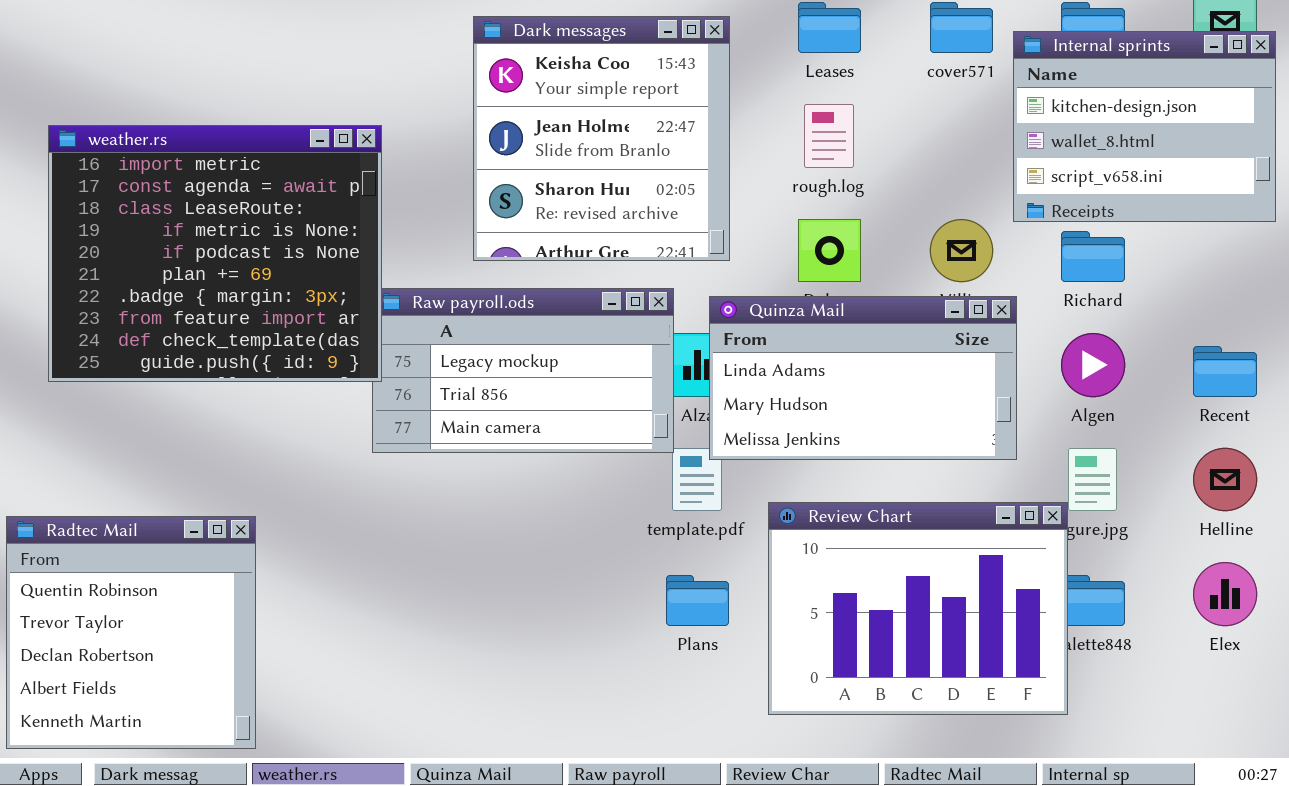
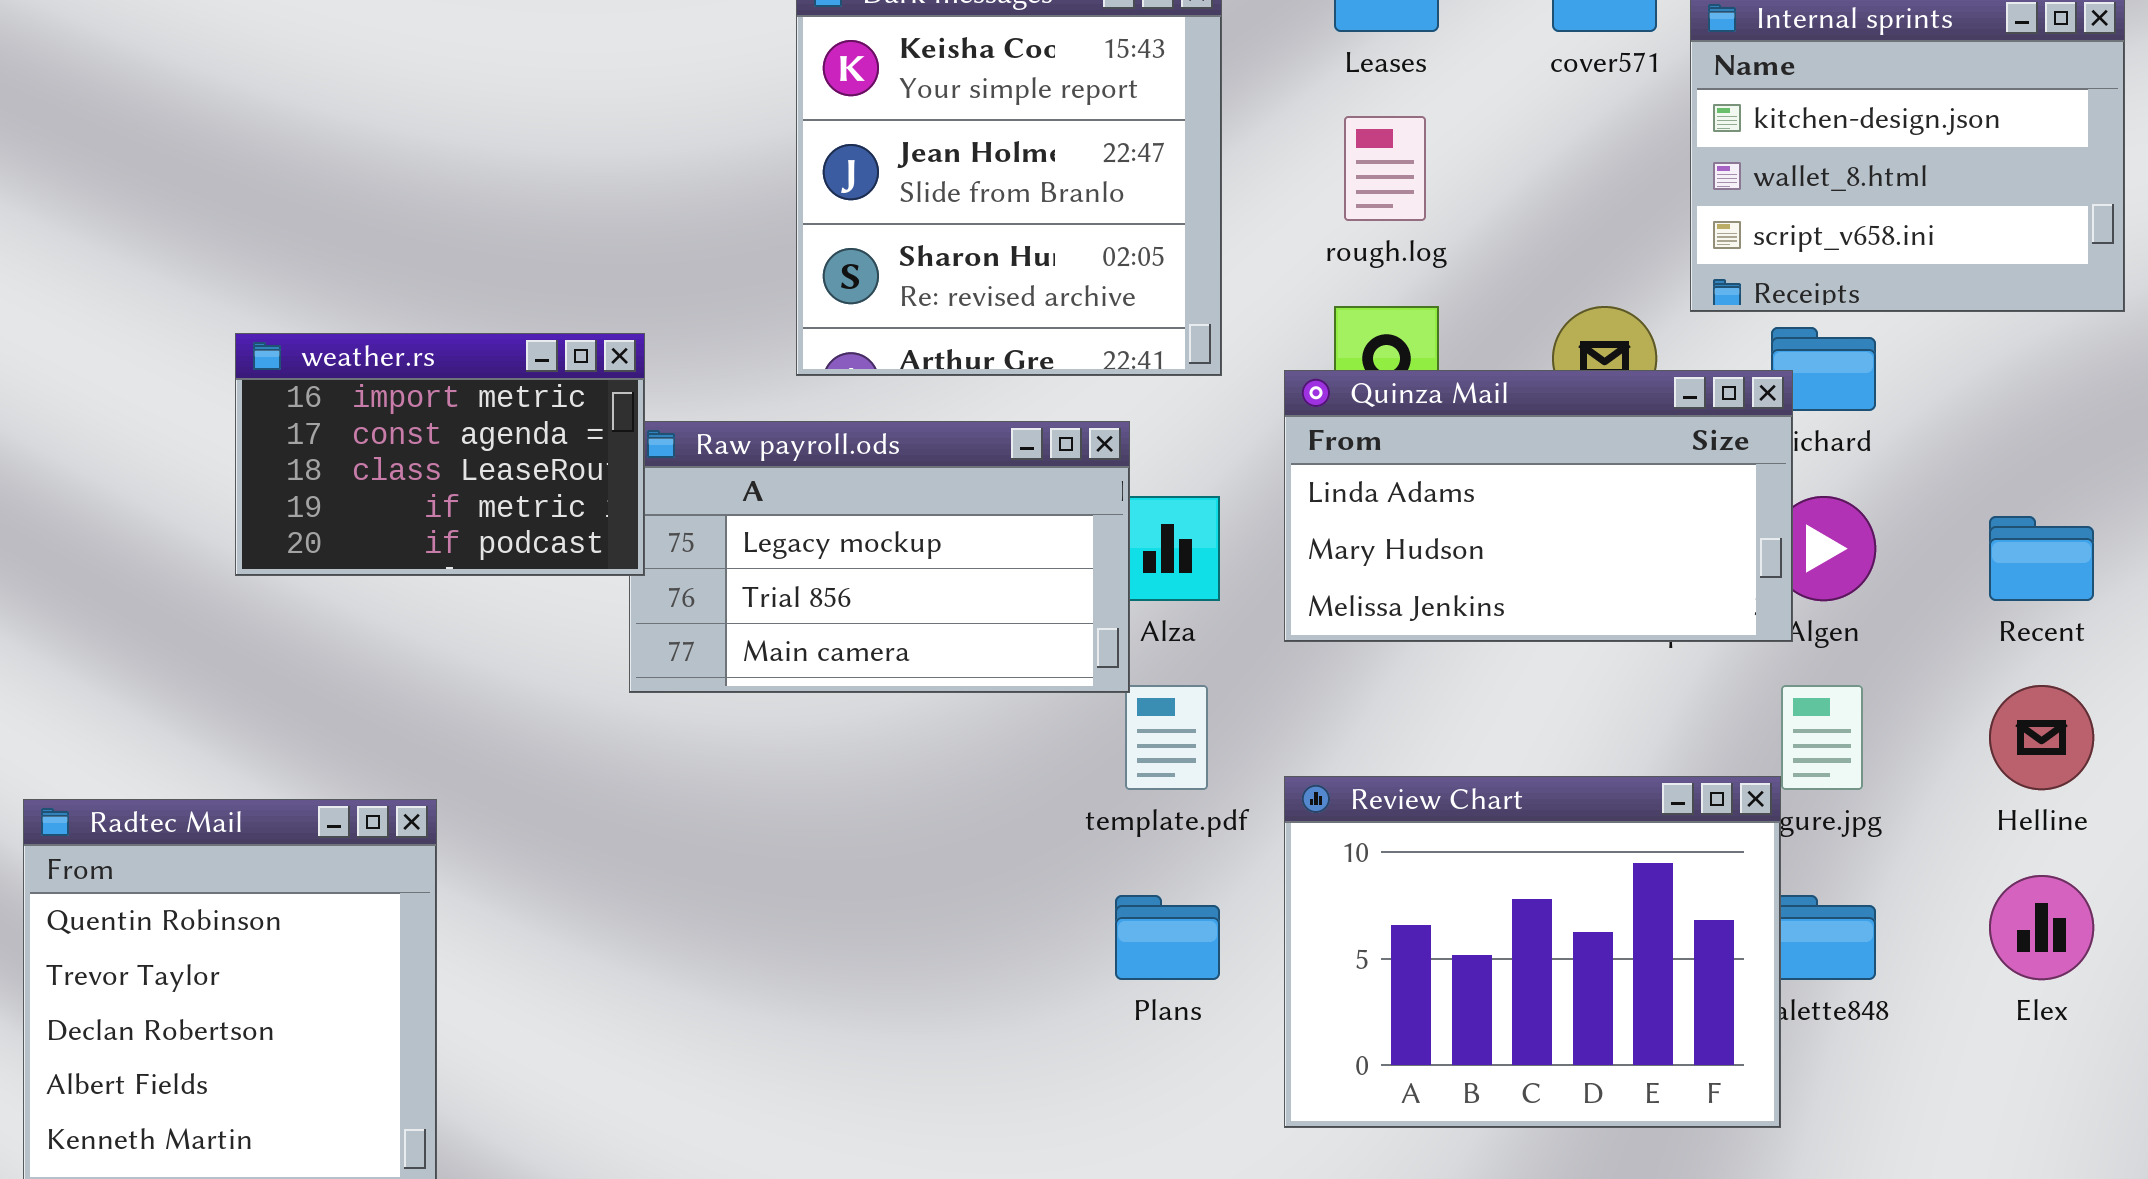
weather.rs: [48,125,382,382] -> [235,333,645,576], resized
Quinza Mail: [709,296,1017,460] -> [1284,370,1793,642], moved

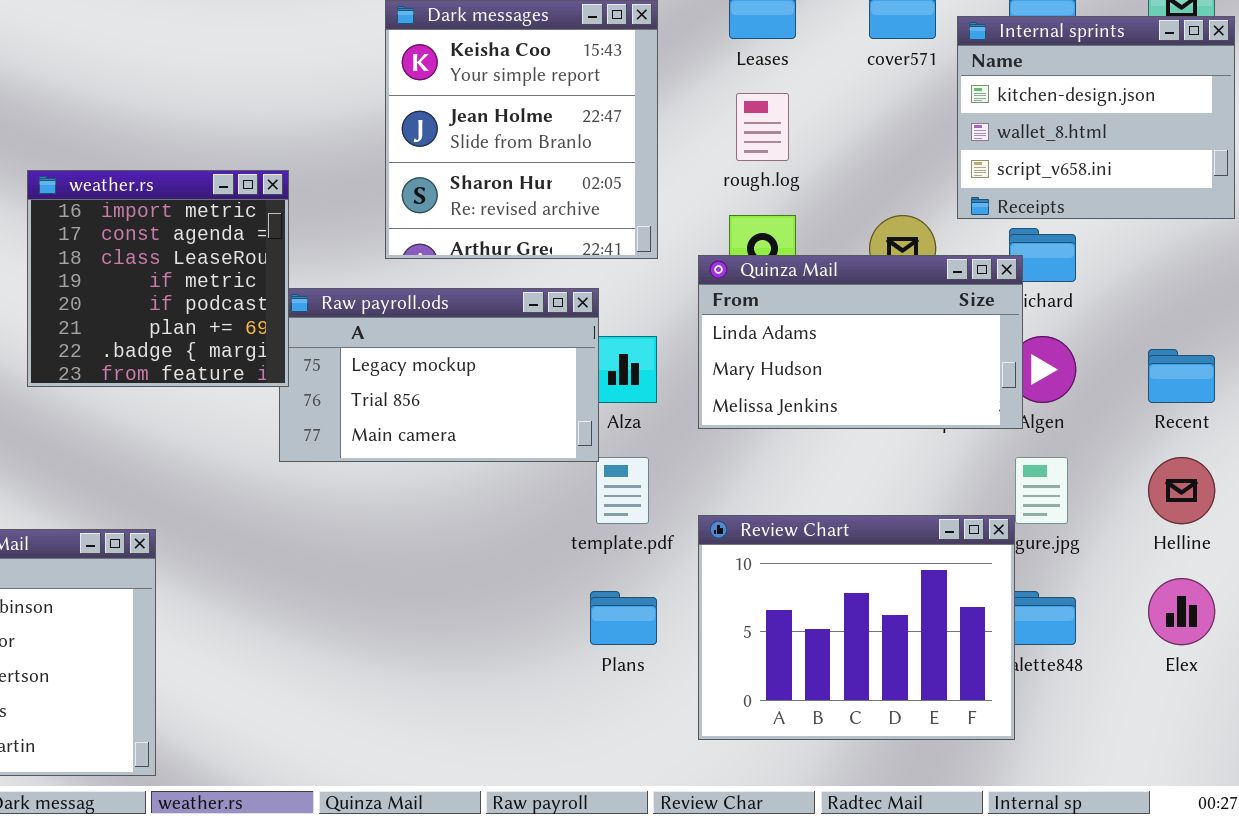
weather.rs: [235,333,645,576] -> [27,170,289,387], resized

